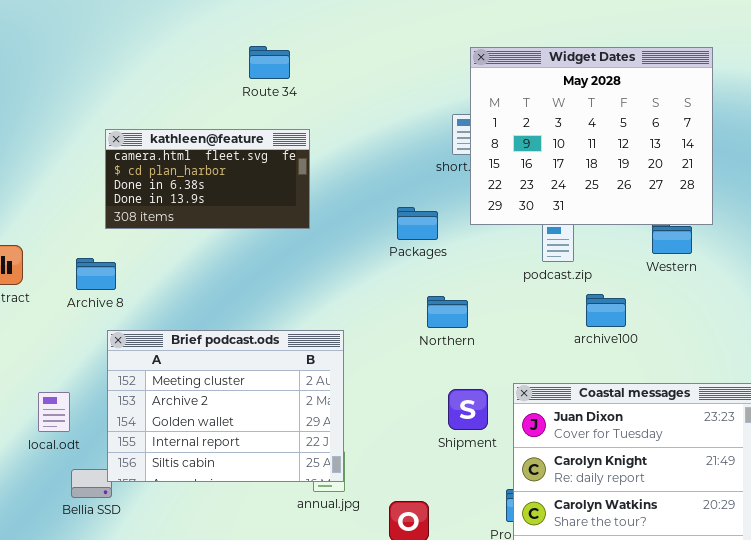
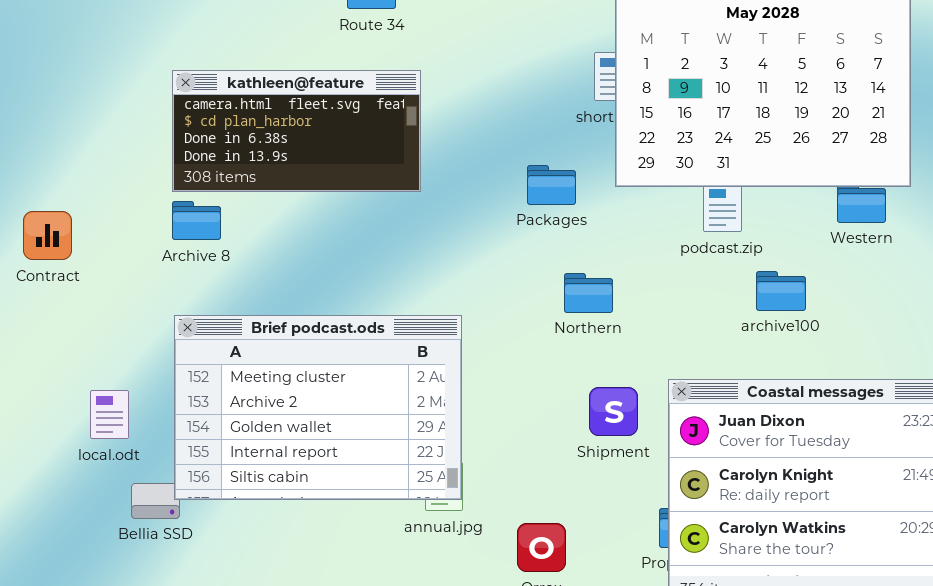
Archive 8: [76,258,116,290] -> [172,201,221,240], moved

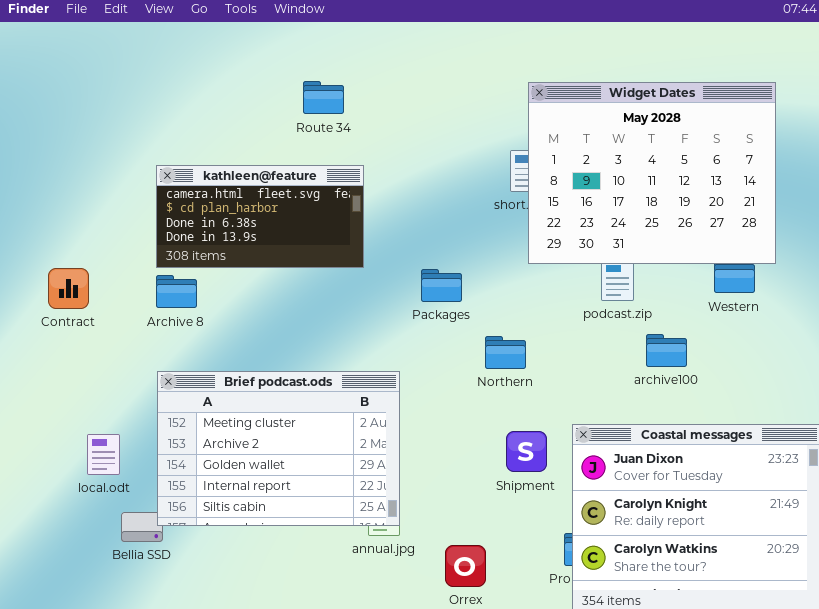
Packages: [527,165,576,205] -> [421,269,462,302], moved
Contract: [23,211,72,260] -> [48,268,89,309], moved

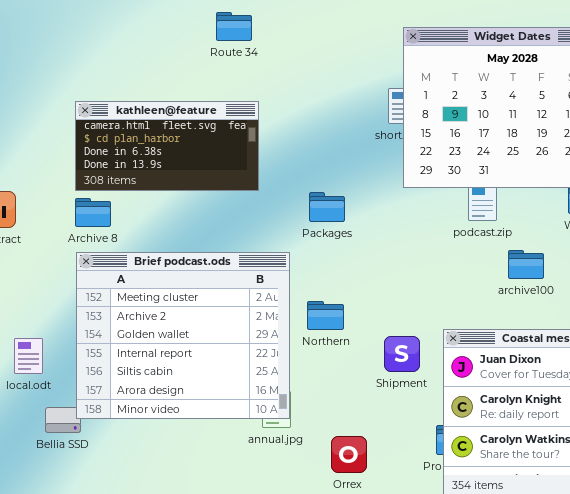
Route 34: [303,81,344,114] -> [216,12,252,41], moved
Northern: [485,336,526,369] -> [307,301,344,330], moved
Brief podcast.ods: [157,371,400,526] -> [76,252,290,419], resized

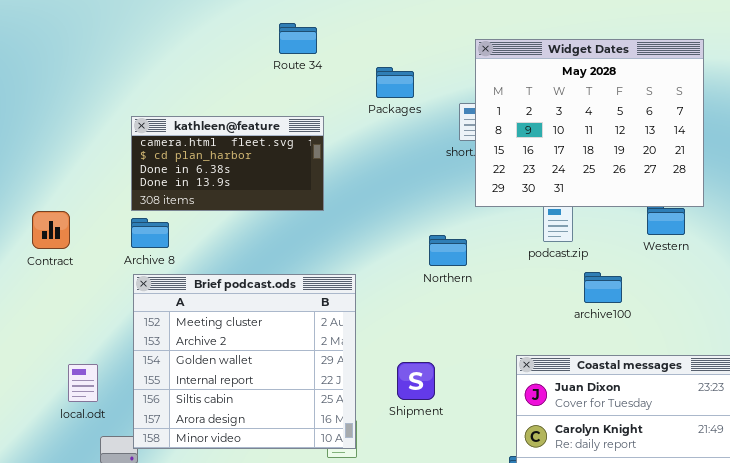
Packages: [309,192,345,222] -> [376,67,414,98], moved
Northern: [307,301,344,330] -> [429,235,467,266], moved
Shipment: [384,336,420,372] -> [397,362,435,400], moved

